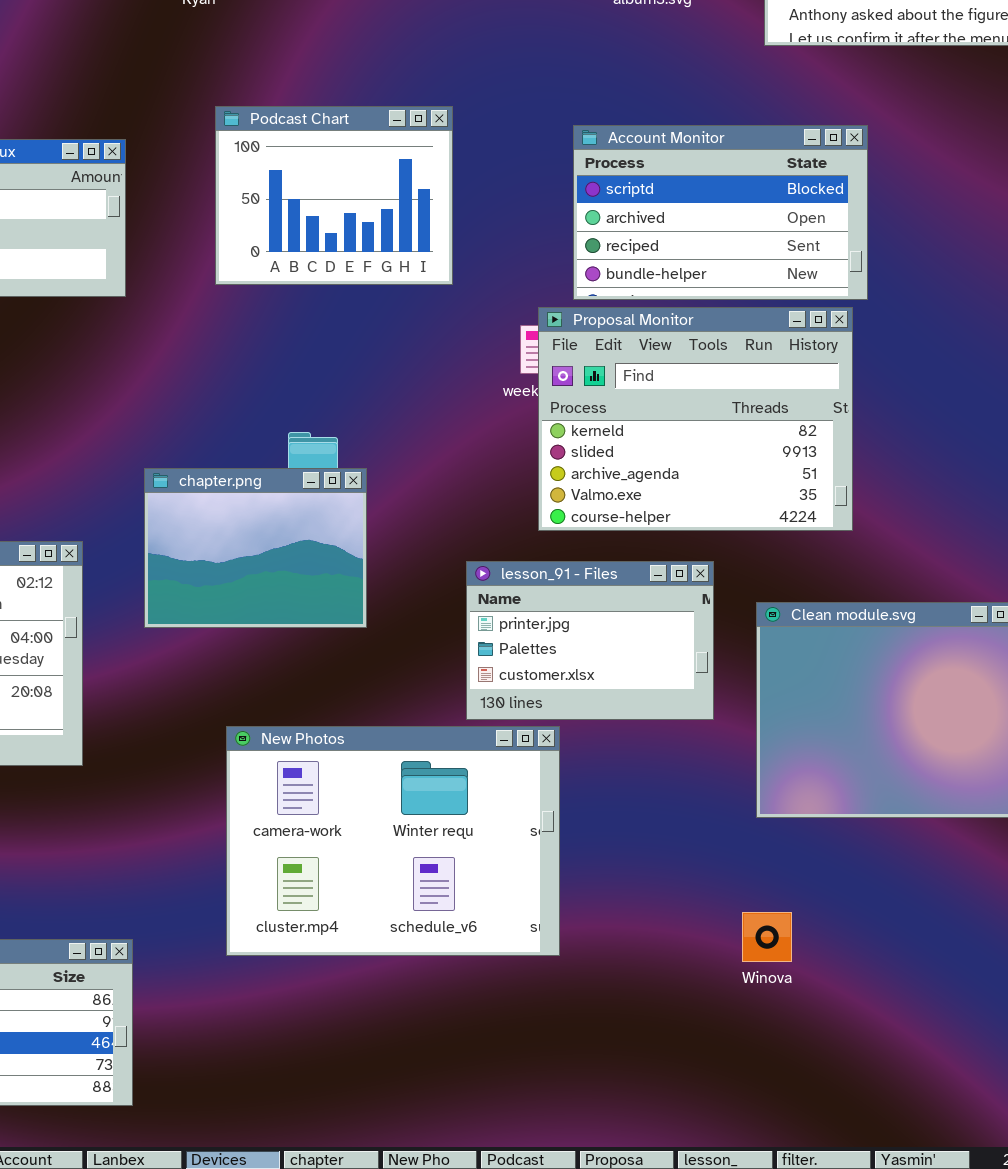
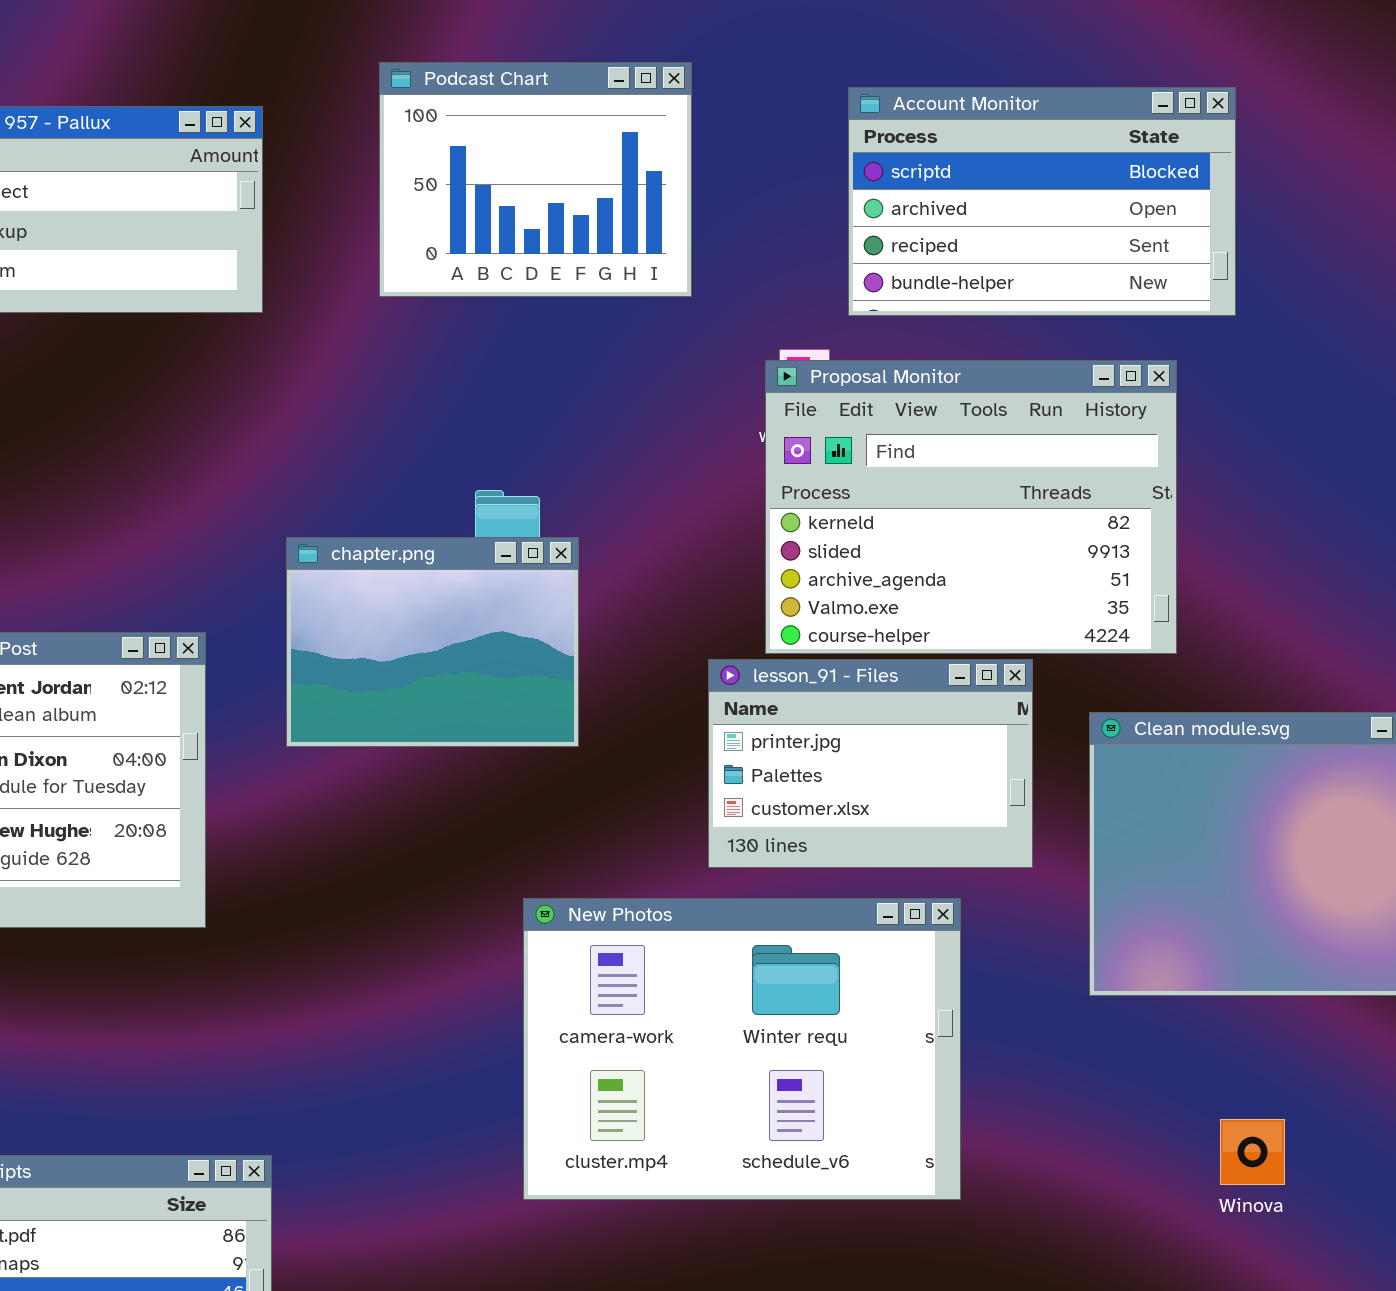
Proposal Monitor: [538,307,853,531] -> [765,360,1177,654], moved
New Photos: [226,726,560,956] -> [523,898,961,1200], moved
Winova: [742,912,792,962] -> [1220,1119,1285,1185], moved

